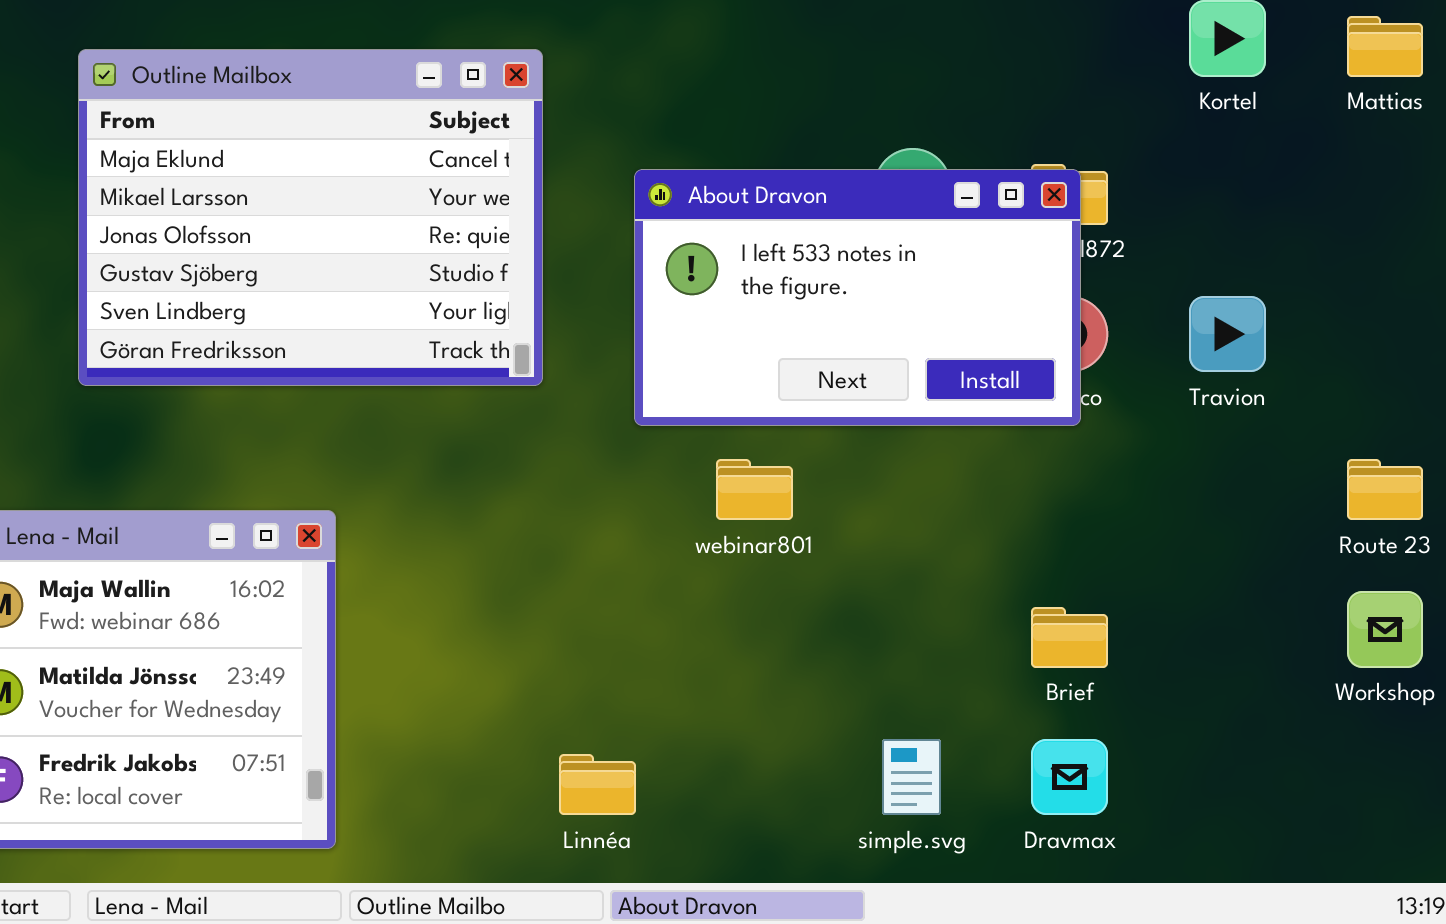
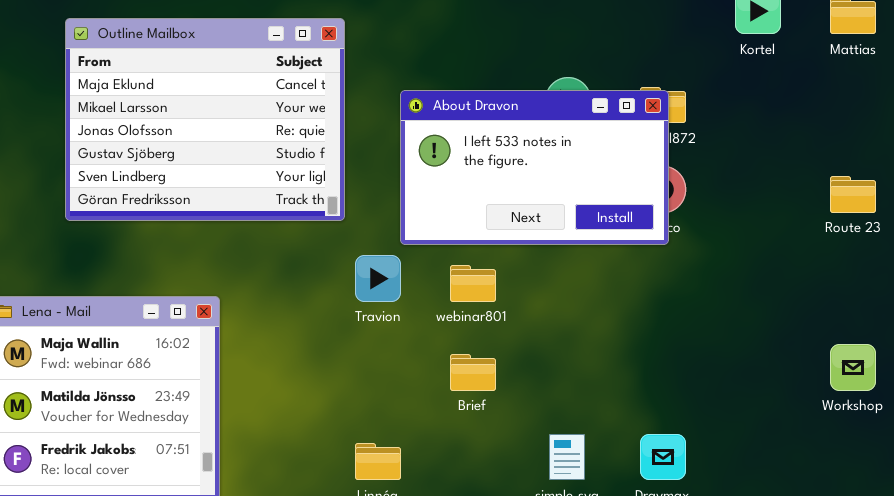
Travion: [1189,296,1266,372] -> [355,255,401,302], moved
Route 23: [1347,459,1423,520] -> [830,176,876,213], moved
Brief: [1031,607,1108,668] -> [450,354,496,391], moved

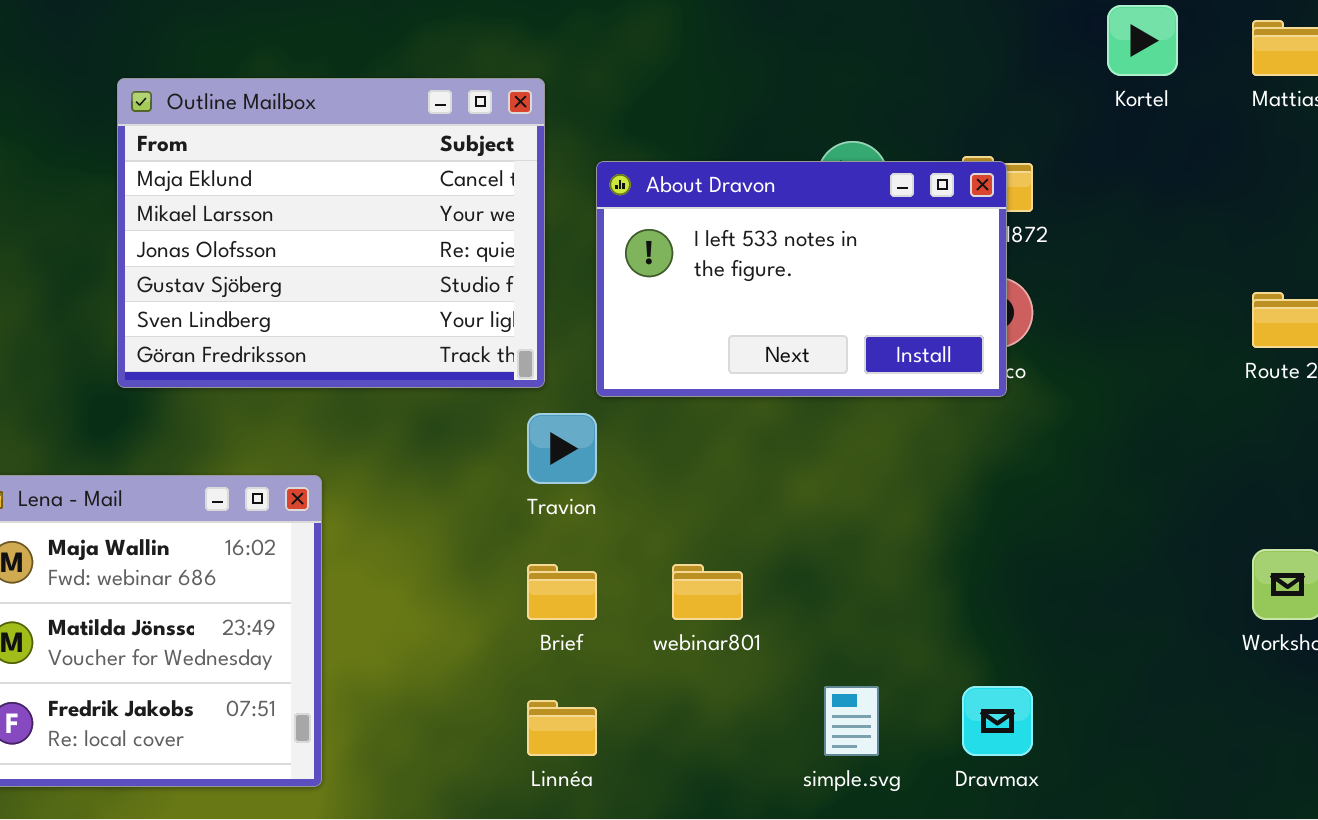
Outline Mailbox: [65,18,345,221] -> [117,78,545,388], moved
webinar801: [450,265,496,302] -> [672,564,743,620], moved
Brief: [450,354,496,391] -> [527,564,597,620], moved

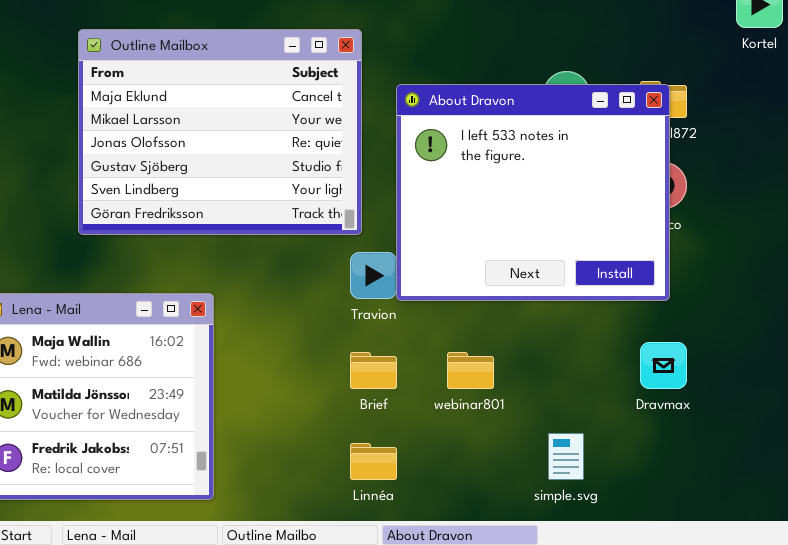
About Dravon: [596,161,1007,397] -> [396,84,670,301], resized
Dravmax: [962,686,1033,756] -> [640,342,687,389], moved

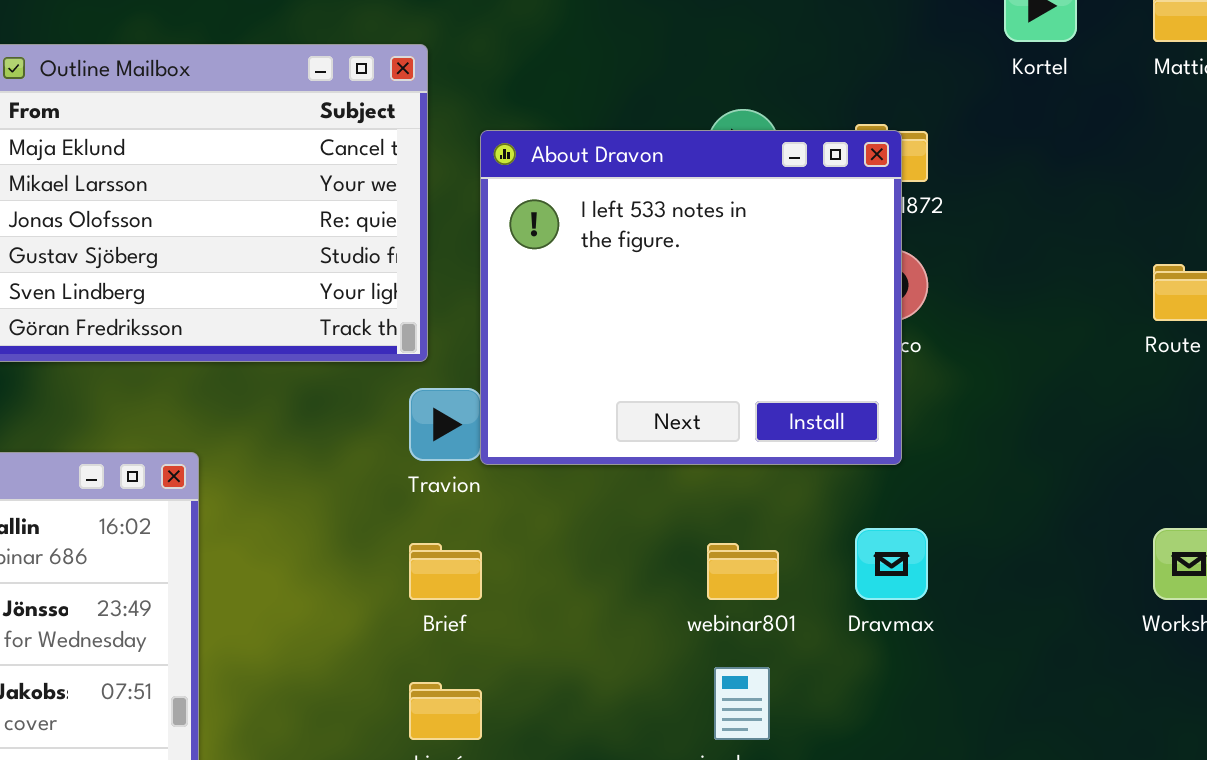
webinar801: [447,352,494,389] -> [707,543,779,600], moved

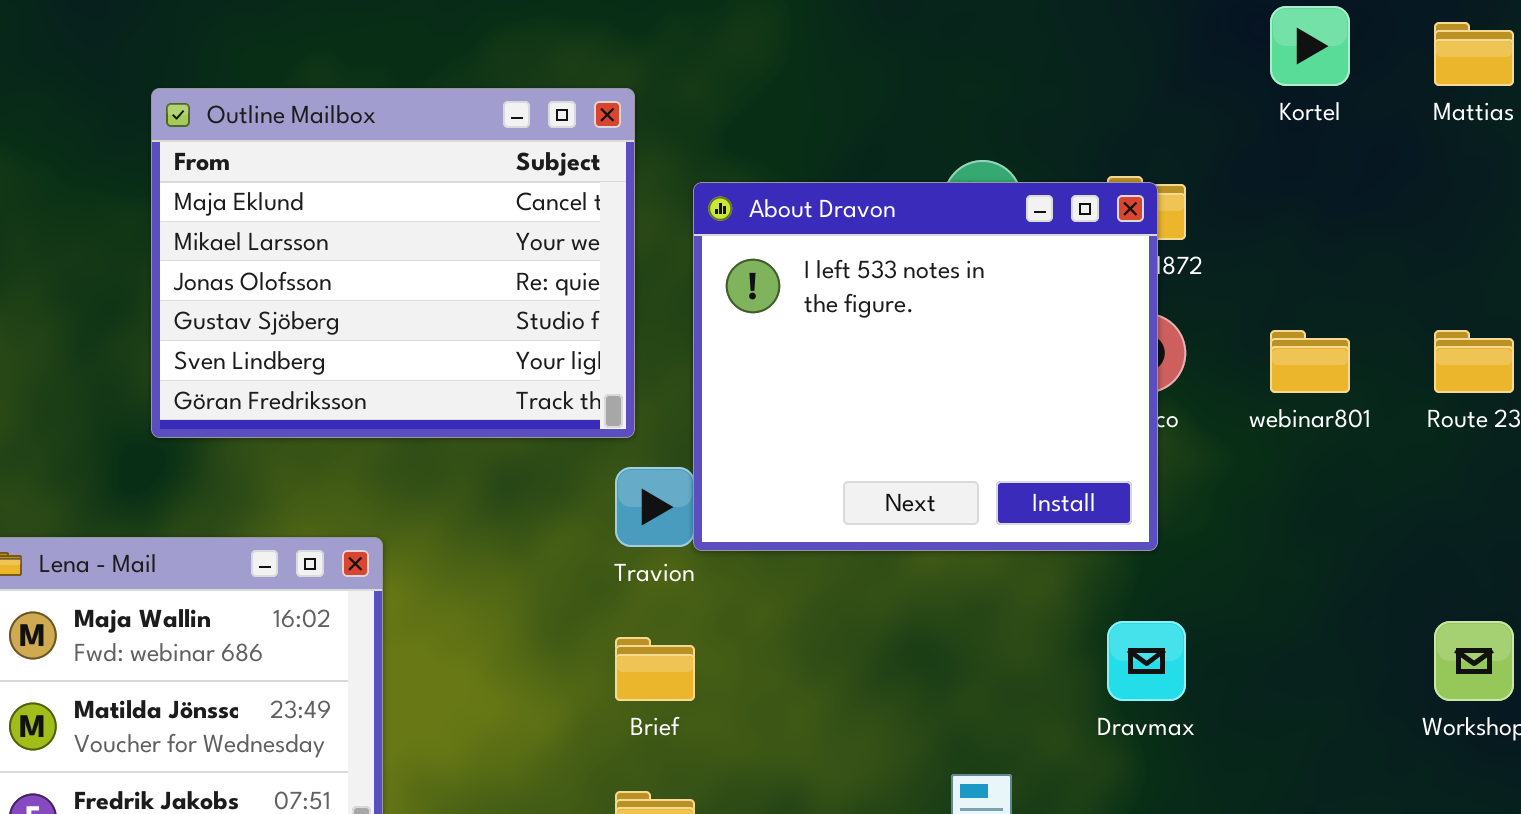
webinar801: [707,543,779,600] -> [1270,330,1350,393], moved

